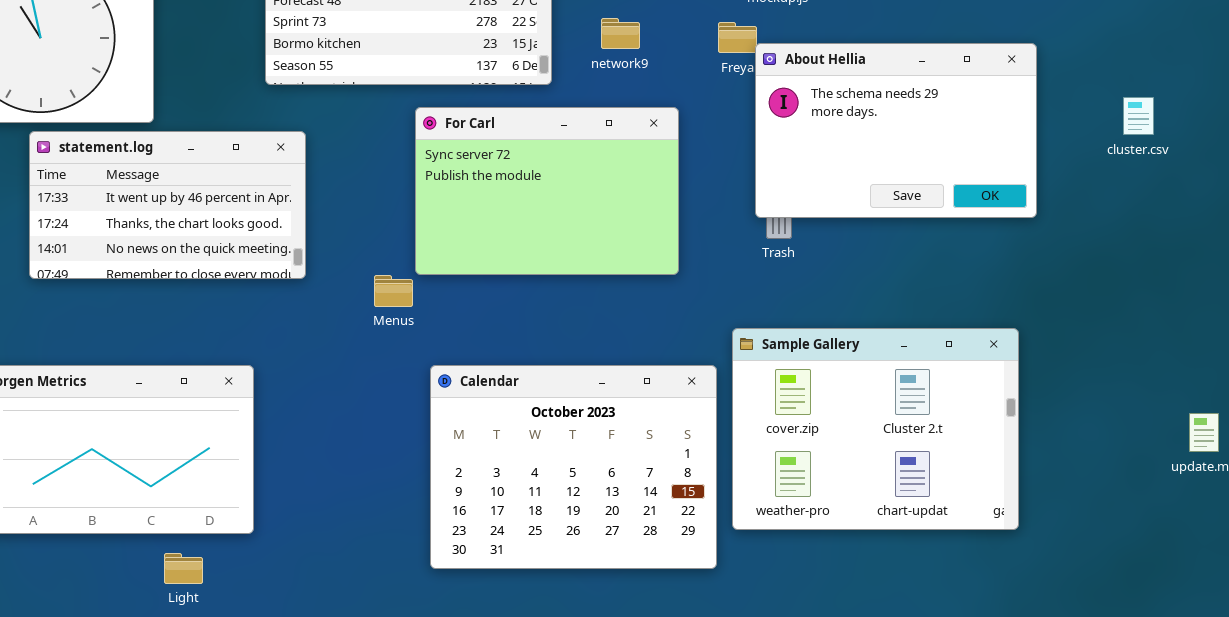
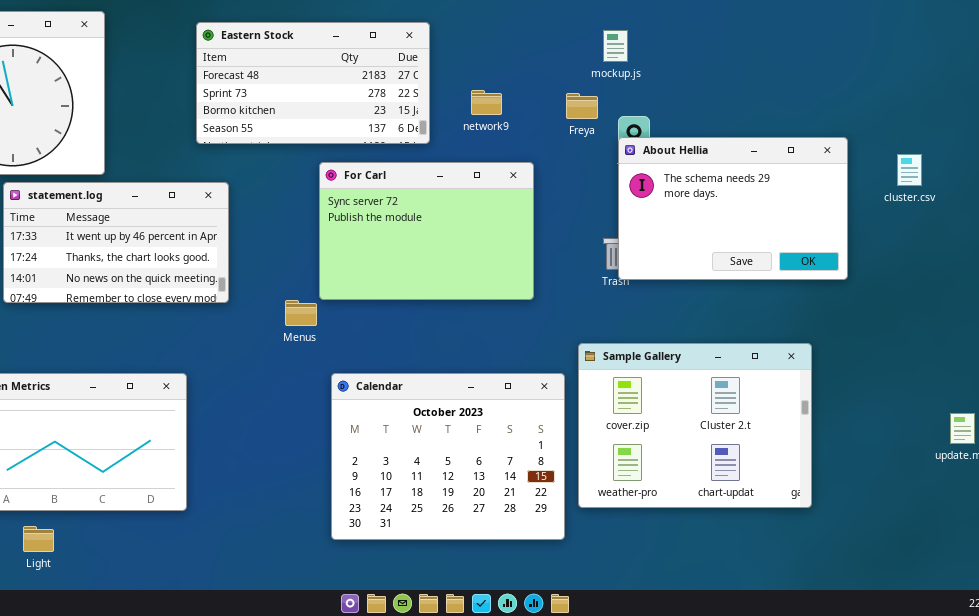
About Hellia: [755,43,1037,218] -> [618,137,848,280], moved
Light: [164,553,203,584] -> [23,526,54,552], moved

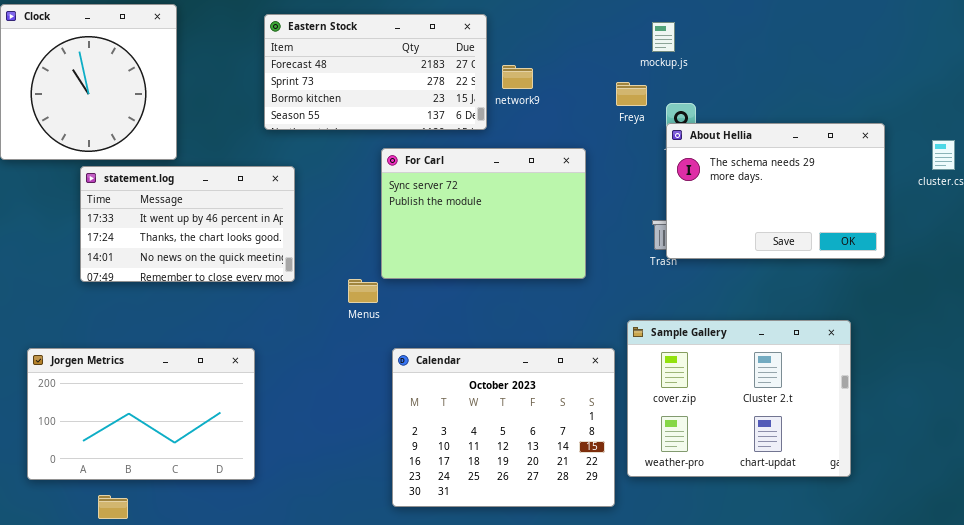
network9: [471,90,502,115] -> [502,65,533,89], moved

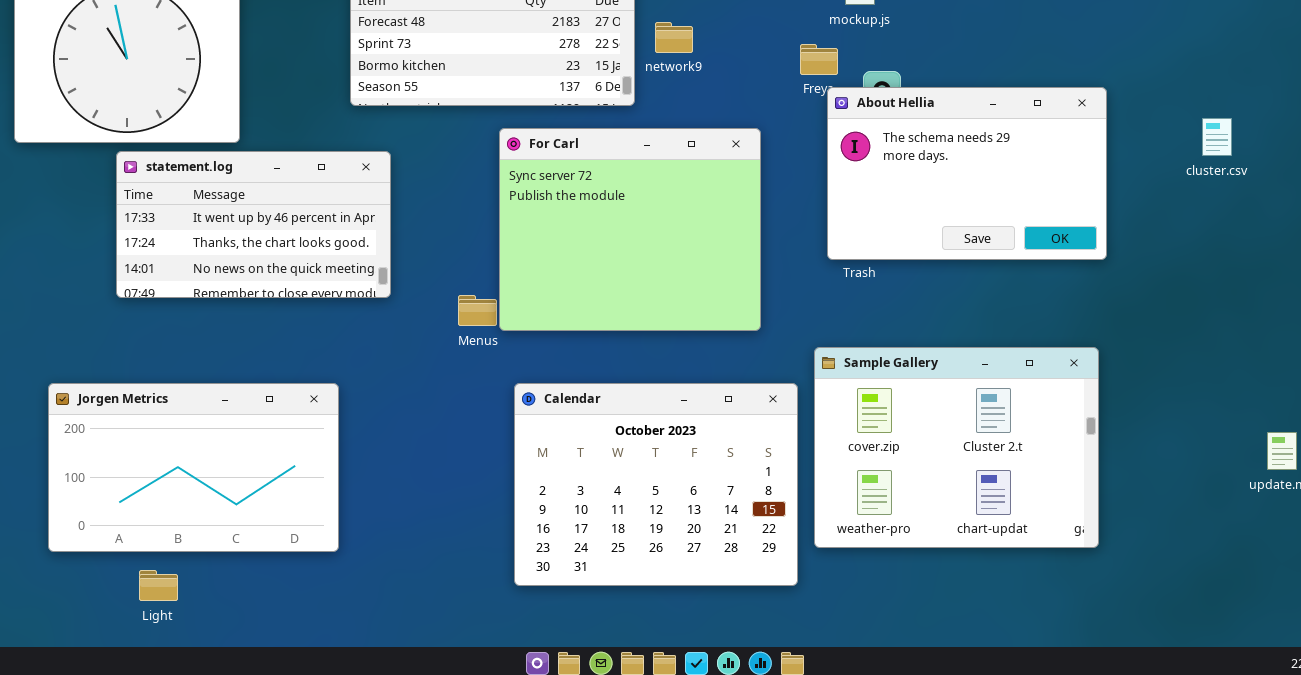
About Hellia: [666,123,885,259] -> [827,87,1107,260], moved
For Carl: [381,148,586,279] -> [499,128,761,331], resized

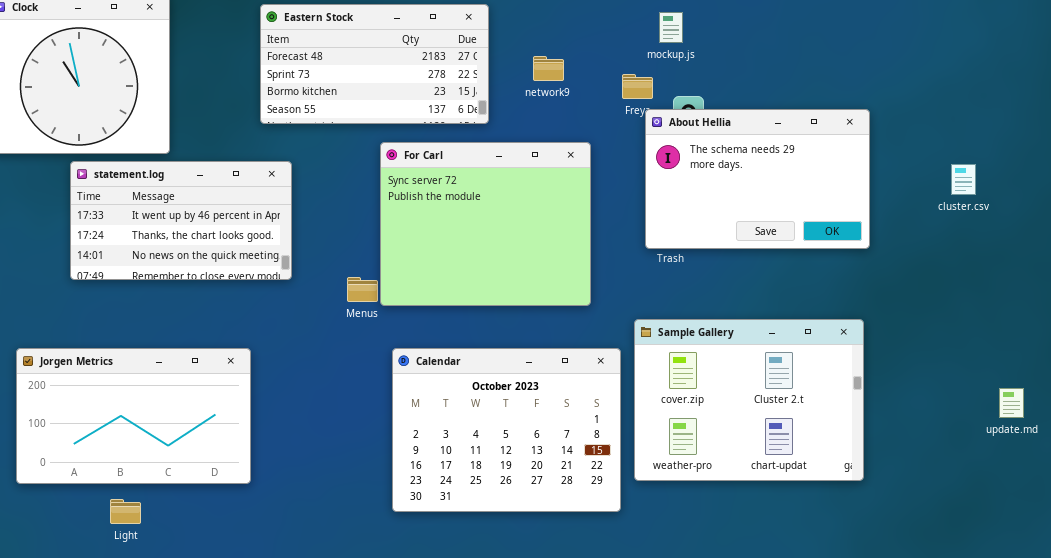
network9: [655,22,693,53] -> [533,56,564,81], moved
cluster.csv: [1202,118,1232,156] -> [951,164,976,195], moved
Light: [139,570,178,601] -> [110,499,141,524], moved

